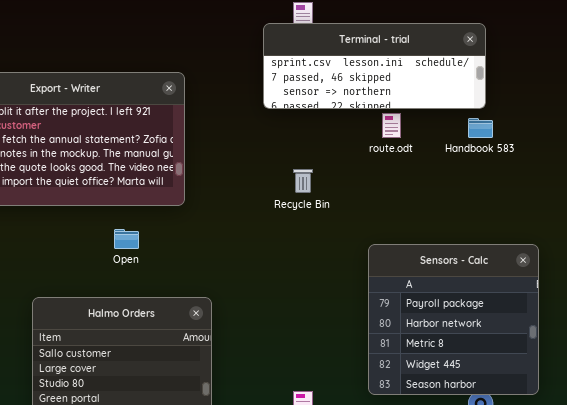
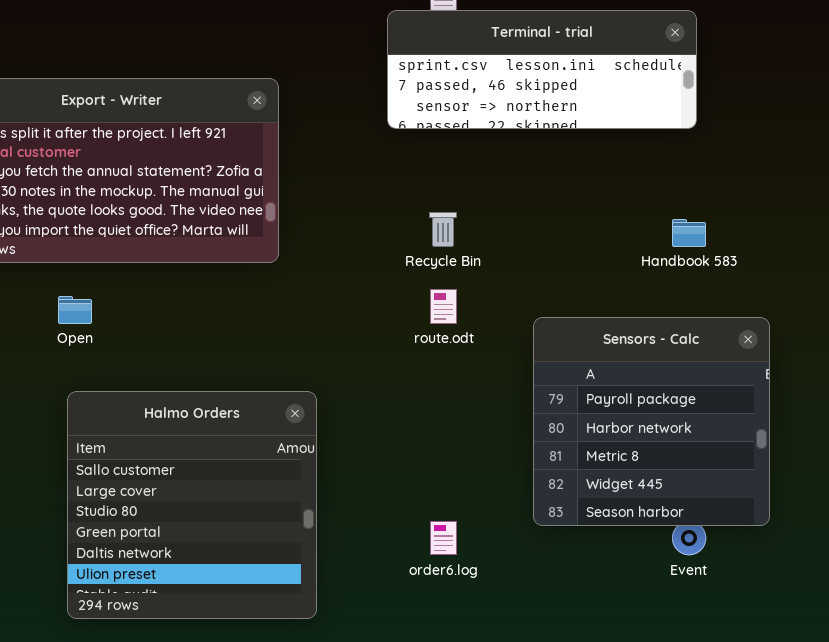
route.odt: [382,113,401,138] -> [430,289,457,324], moved
Handbook 583: [468,118,493,138] -> [672,219,706,247], moved
Open: [114,229,139,249] -> [58,296,92,324], moved

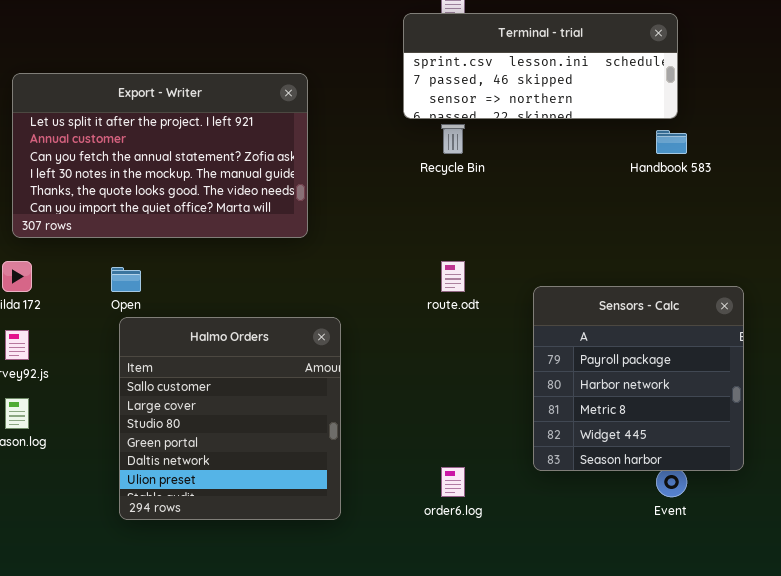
Recycle Bin: [429,212,457,247] -> [441,124,465,154], moved
Handbook 583: [672,219,706,247] -> [656,130,687,154], moved
Halmo Orders: [67,391,317,619] -> [119,317,341,520], moved

